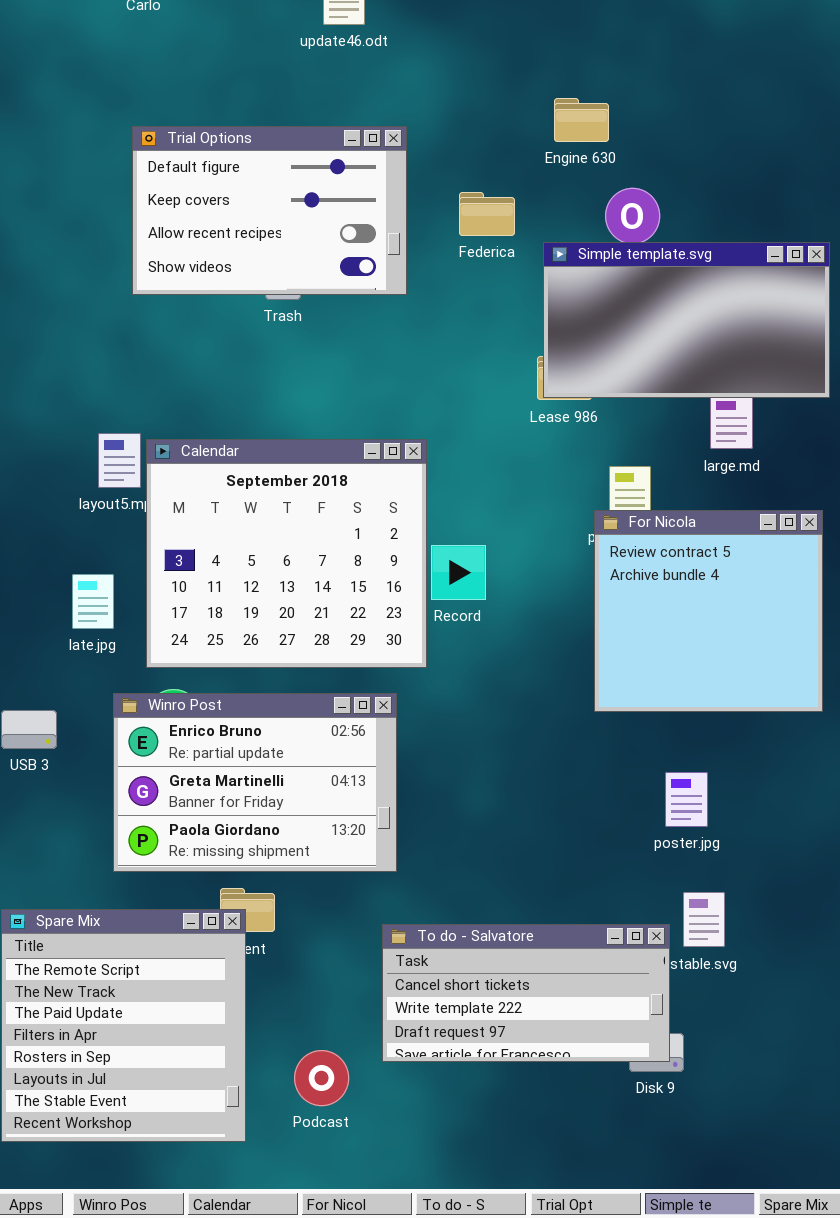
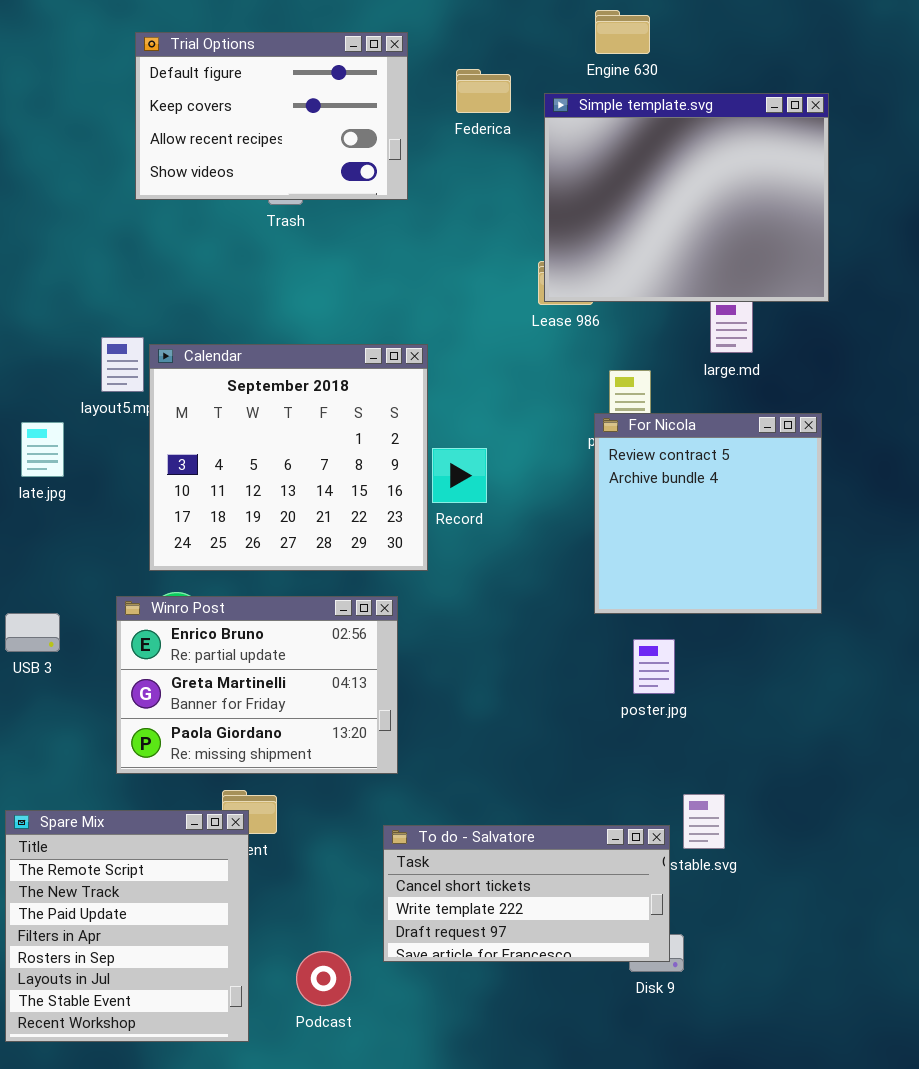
Engine 630: [554,98,609,142] -> [595,10,650,54], moved
Federica: [459,192,515,236] -> [456,69,511,113], moved
Simple template.svg: [543,242,830,398] -> [544,93,829,302], resized
late.jpg: [72,574,114,629] -> [21,422,64,477], moved
poster.jpg: [665,772,708,827] -> [633,639,675,694], moved

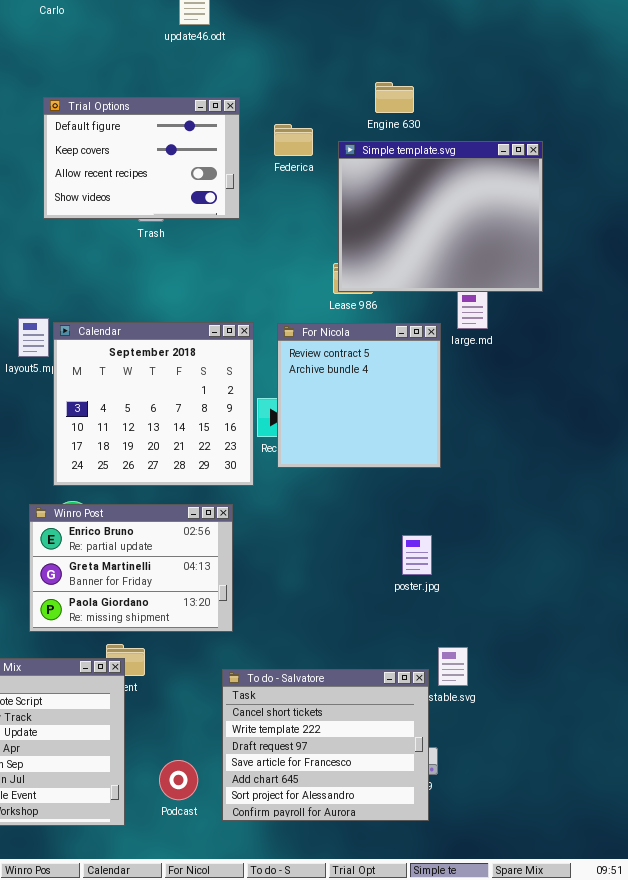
For Nicola: [594,413,822,614] -> [277,323,441,468], moved
To do - Salvatore: [383,825,670,962] -> [222,669,429,821], resized

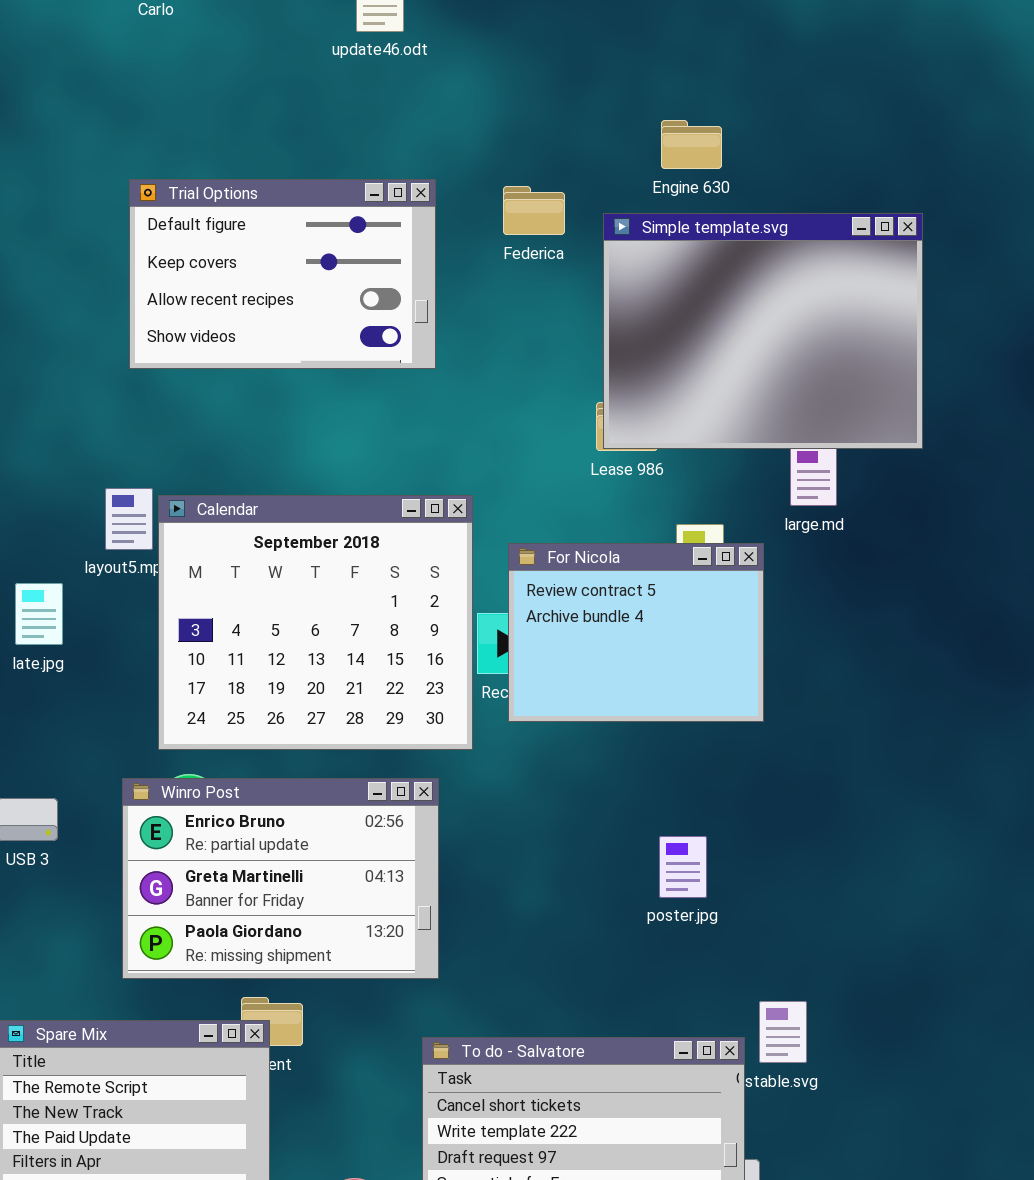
Trial Options: [43,97,240,219] -> [129,179,436,369], moved
For Nicola: [277,323,441,468] -> [508,543,764,722], resized
poster.jpg: [402,535,432,575] -> [659,836,707,898], moved

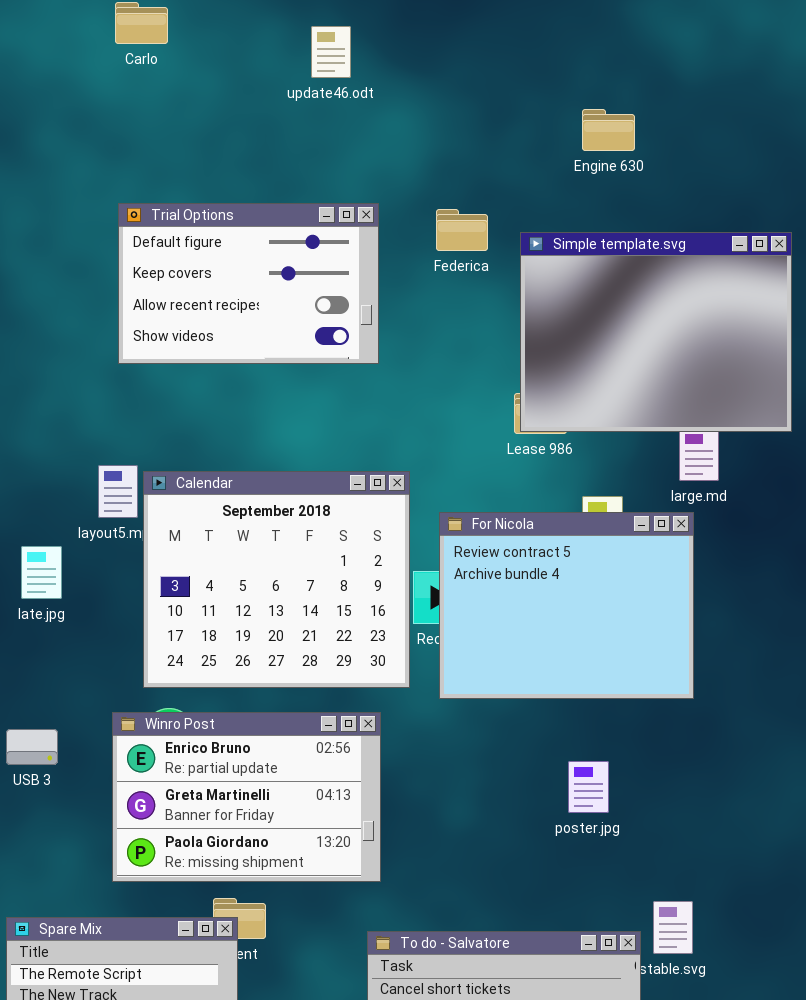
Engine 630: [661,120,722,169] -> [582,109,635,151], moved
For Nicola: [508,543,764,722] -> [439,512,694,699], resized

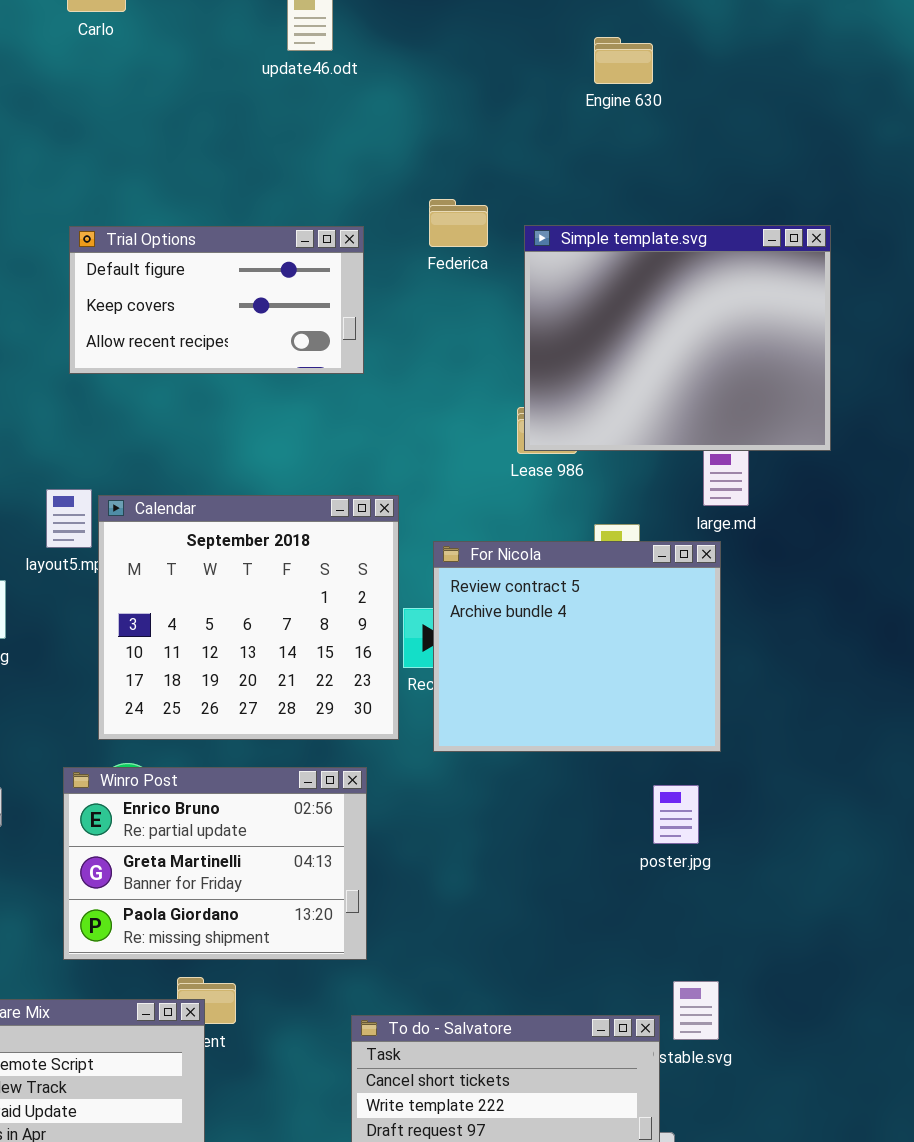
Engine 630: [582,109,635,151] -> [594,37,653,84], moved
Trial Options: [118,203,379,364] -> [69,226,364,374], resized
poster.jpg: [568,761,609,813] -> [653,785,699,844], moved

